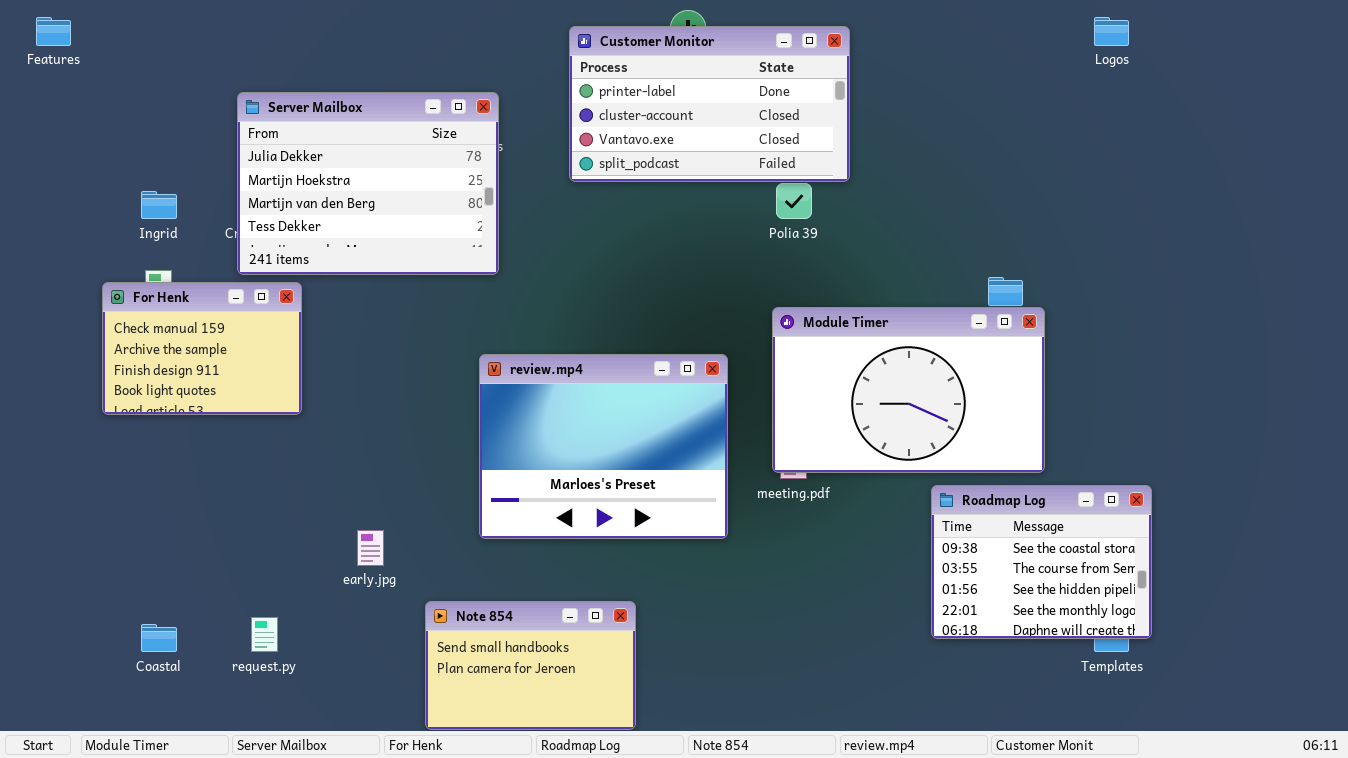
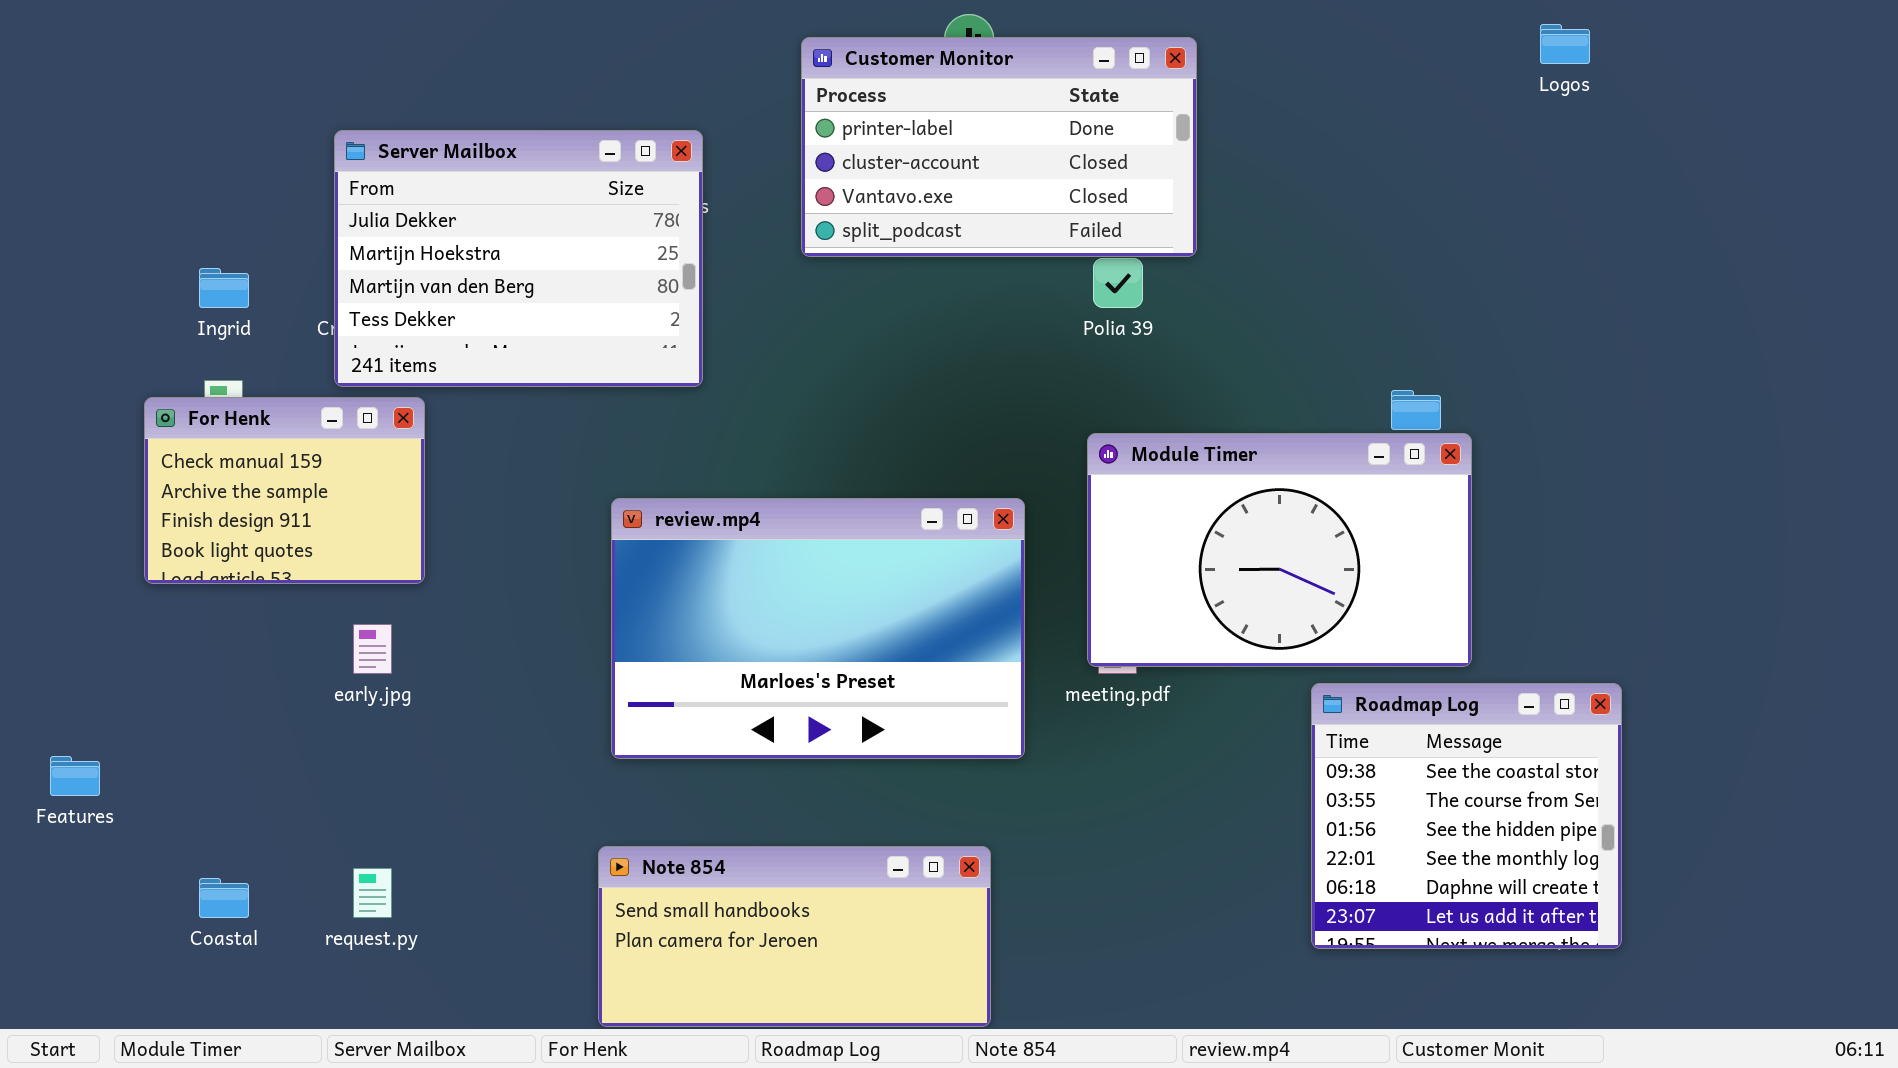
Features: [36,17,71,46] -> [50,756,100,796], moved
review.mp4: [479,354,728,539] -> [611,498,1025,759], resized
Roadmap Log: [931,485,1152,639] -> [1311,683,1622,949], resized
early.jpg: [357,530,384,566] -> [353,624,392,674], moved
Note 854: [425,601,636,730] -> [598,846,991,1027], resized

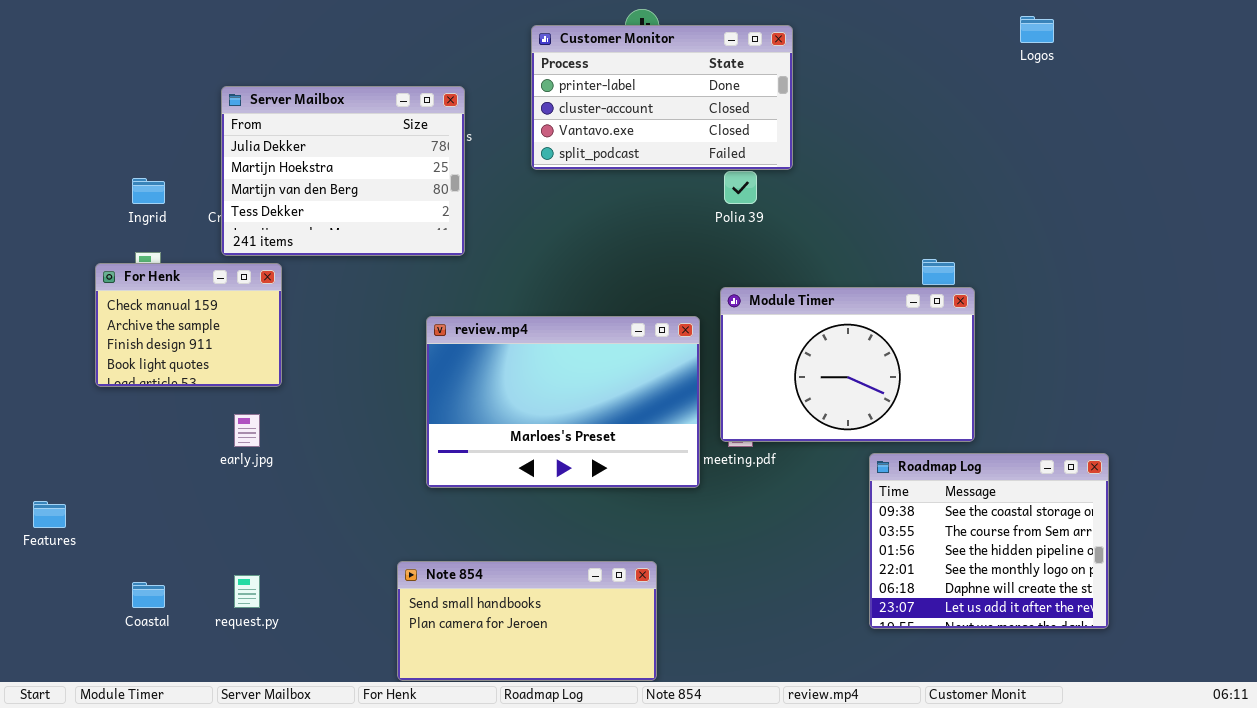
review.mp4: [611,498,1025,759] -> [426,316,700,488], moved
Roadmap Log: [1311,683,1622,949] -> [869,453,1109,629], resized

